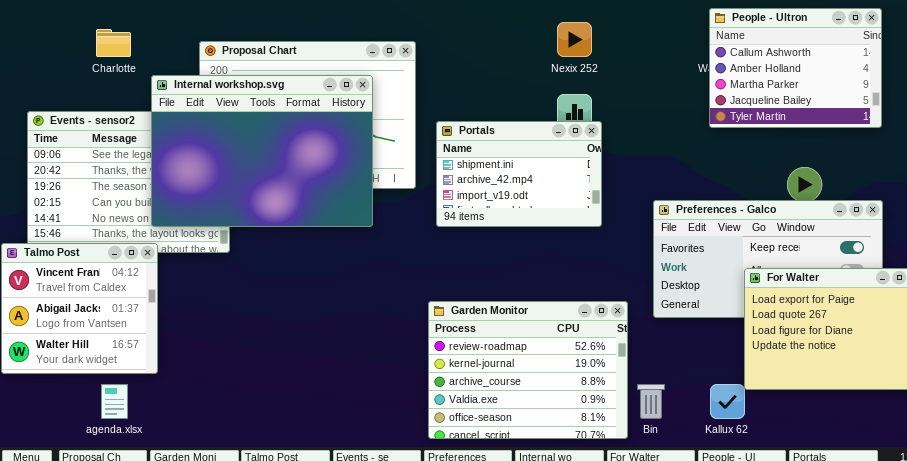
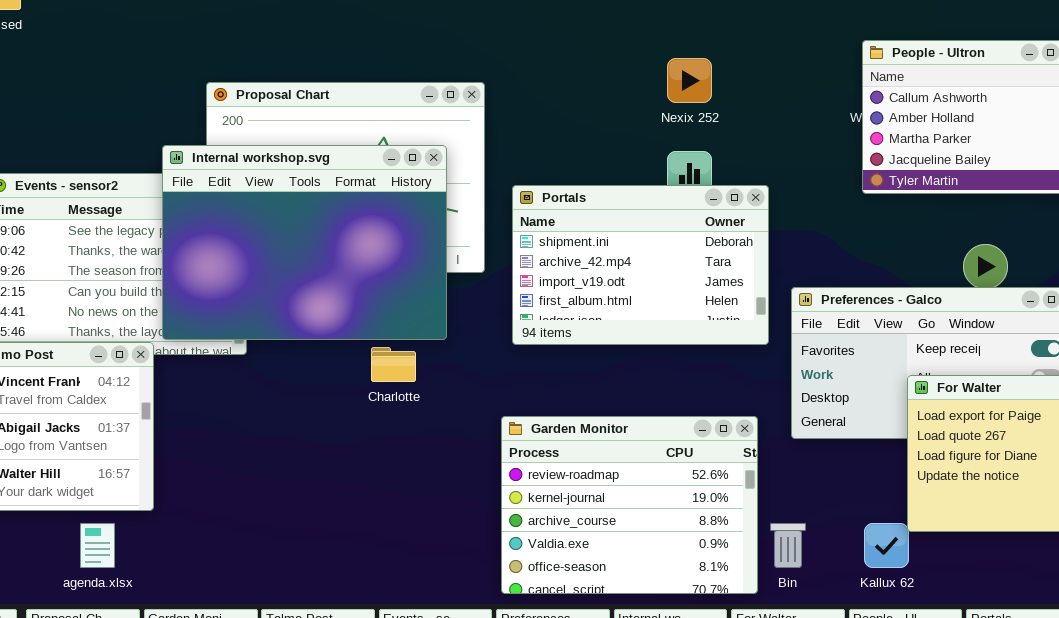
Charlotte: [96,29,131,57] -> [371,347,416,382], moved
Internal workshop.svg: [151,75,373,227] -> [162,145,447,340], moved
Portals: [436,121,602,227] -> [512,185,769,345], resized

